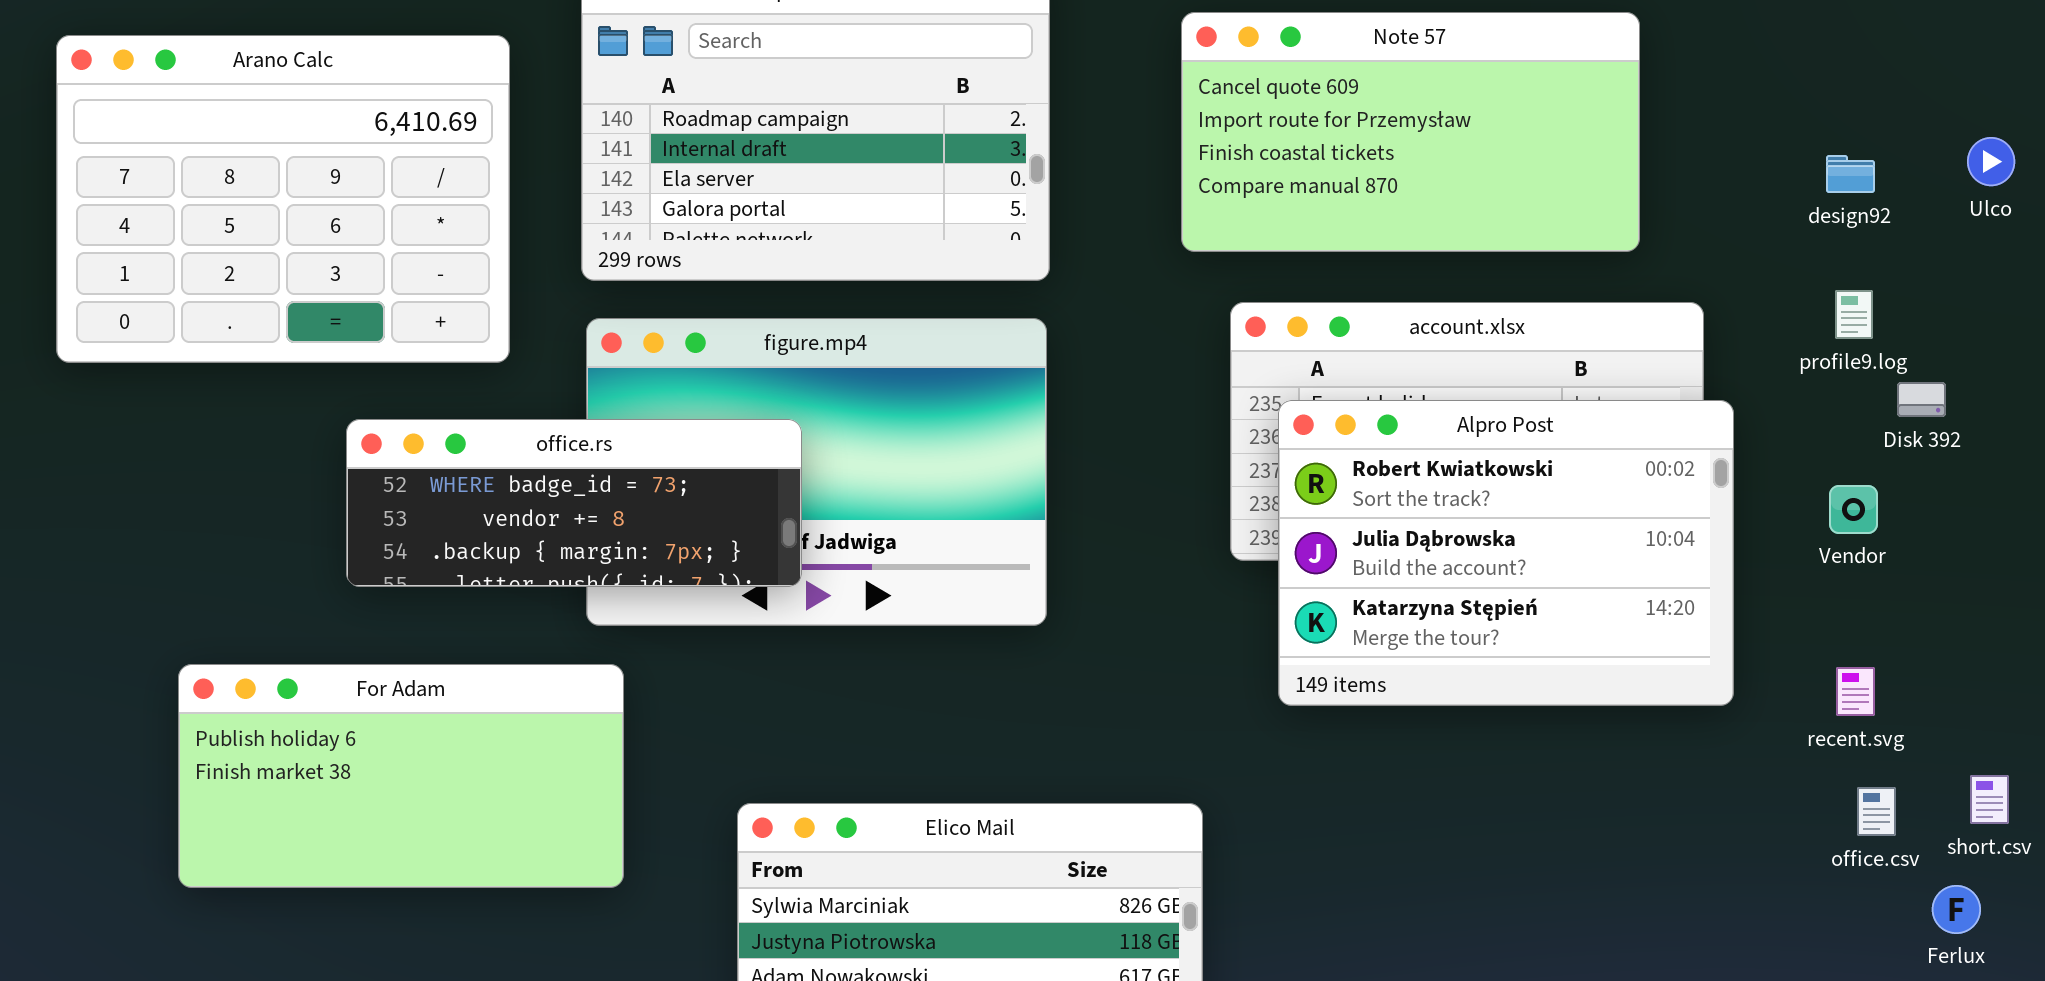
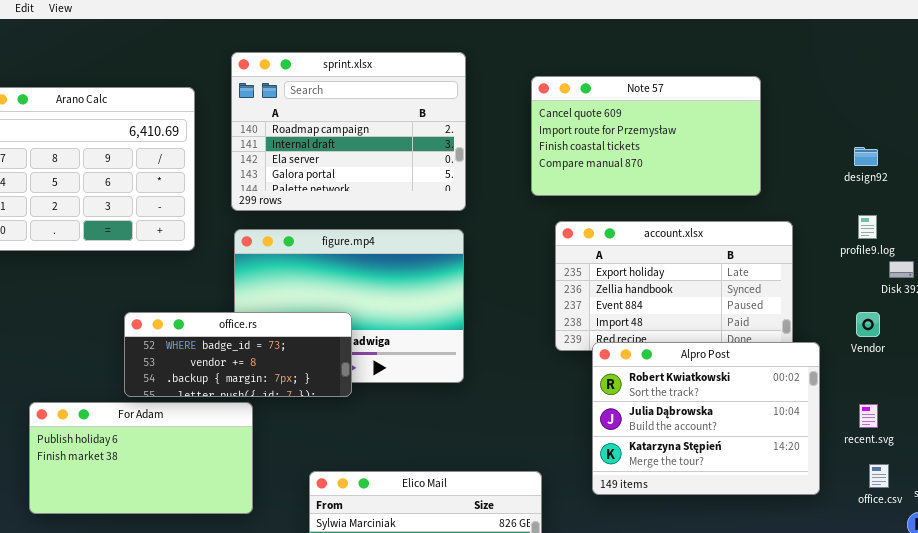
Alpro Post: [1278,400,1734,706] -> [592,342,820,495], moved
office.rs: [346,419,802,587] -> [124,312,352,397], moved

